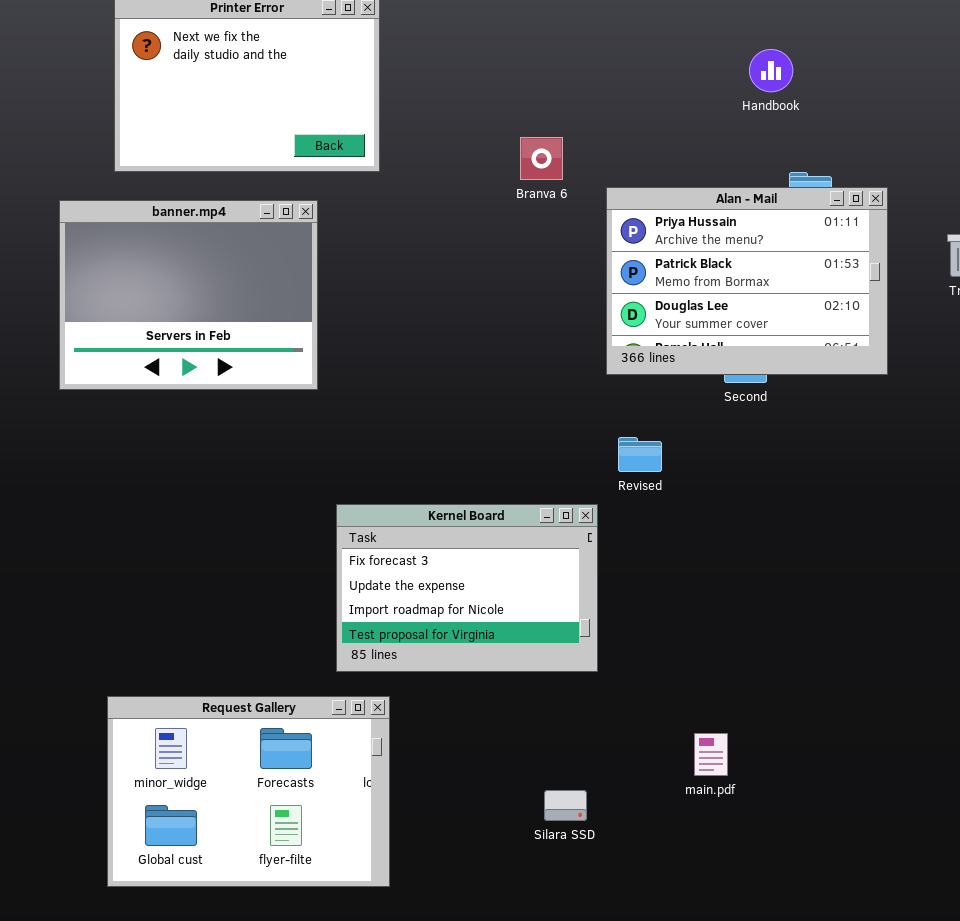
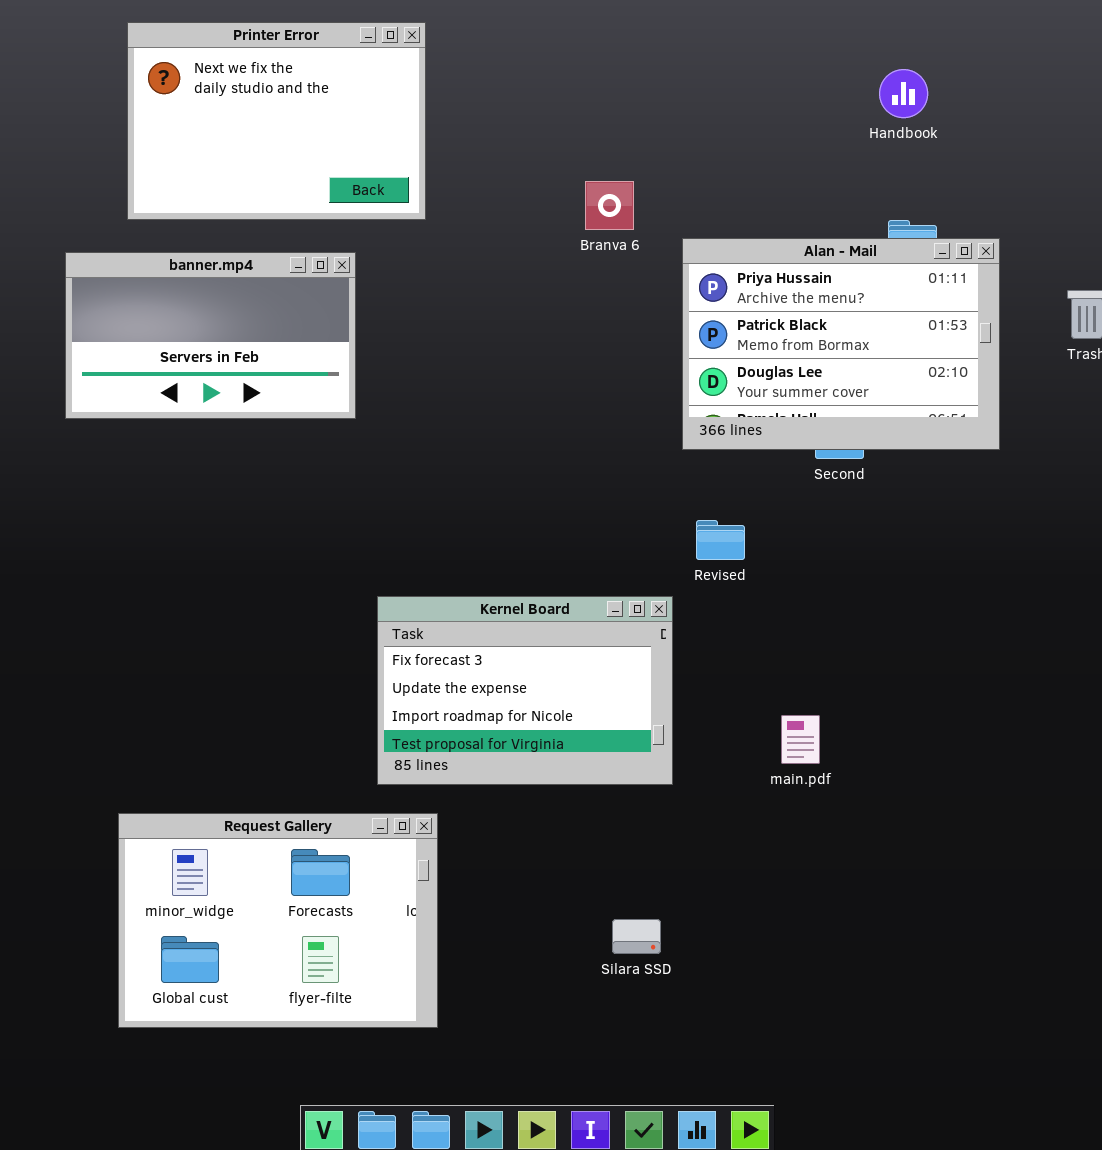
Handbook: [749,49,793,92] -> [879,69,928,118], moved
banner.mp4: [59,200,318,390] -> [65,252,356,419], resized
main.pdf: [694,733,728,776] -> [781,715,820,764], moved

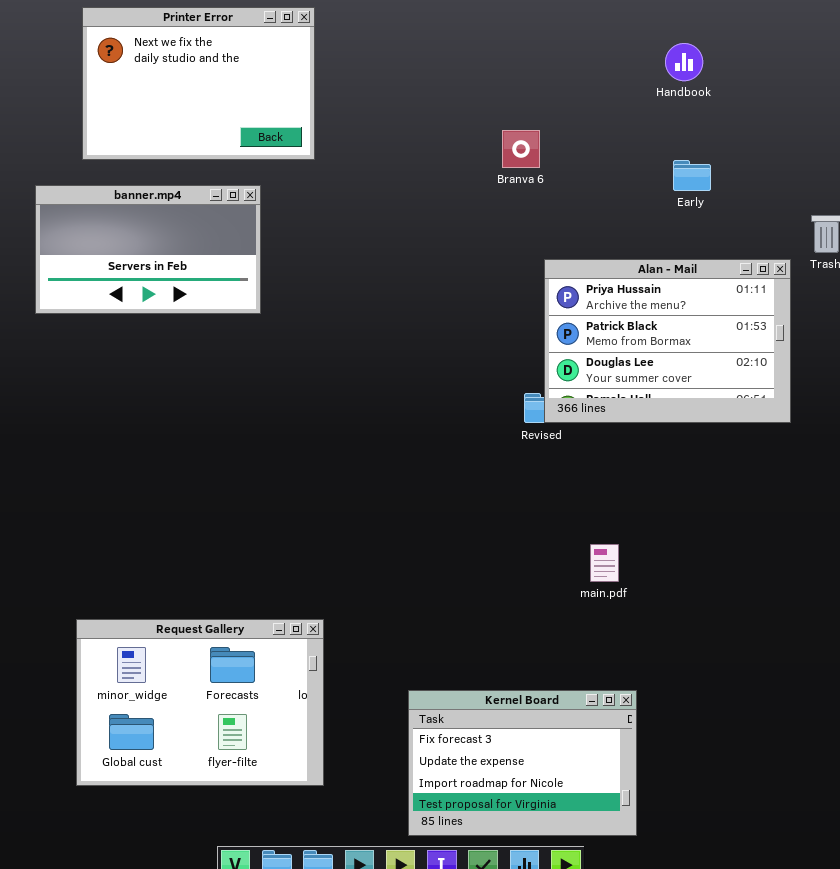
Branva 6: [585,181,634,230] -> [502,130,540,168], moved
Alan - Mail: [682,238,1000,450] -> [544,259,791,423], moved
Kernel Board: [377,596,673,785] -> [408,690,637,836], moved

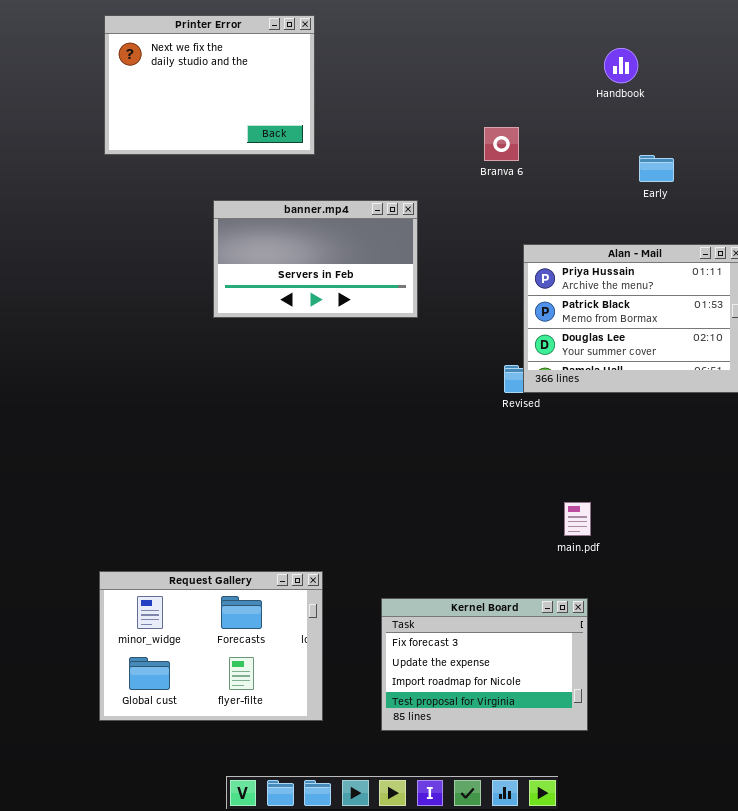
Handbook: [665,43,703,81] -> [604,48,638,83], moved
banner.mp4: [35,185,261,314] -> [213,200,418,318], moved
Kernel Board: [408,690,637,836] -> [381,598,588,731], moved

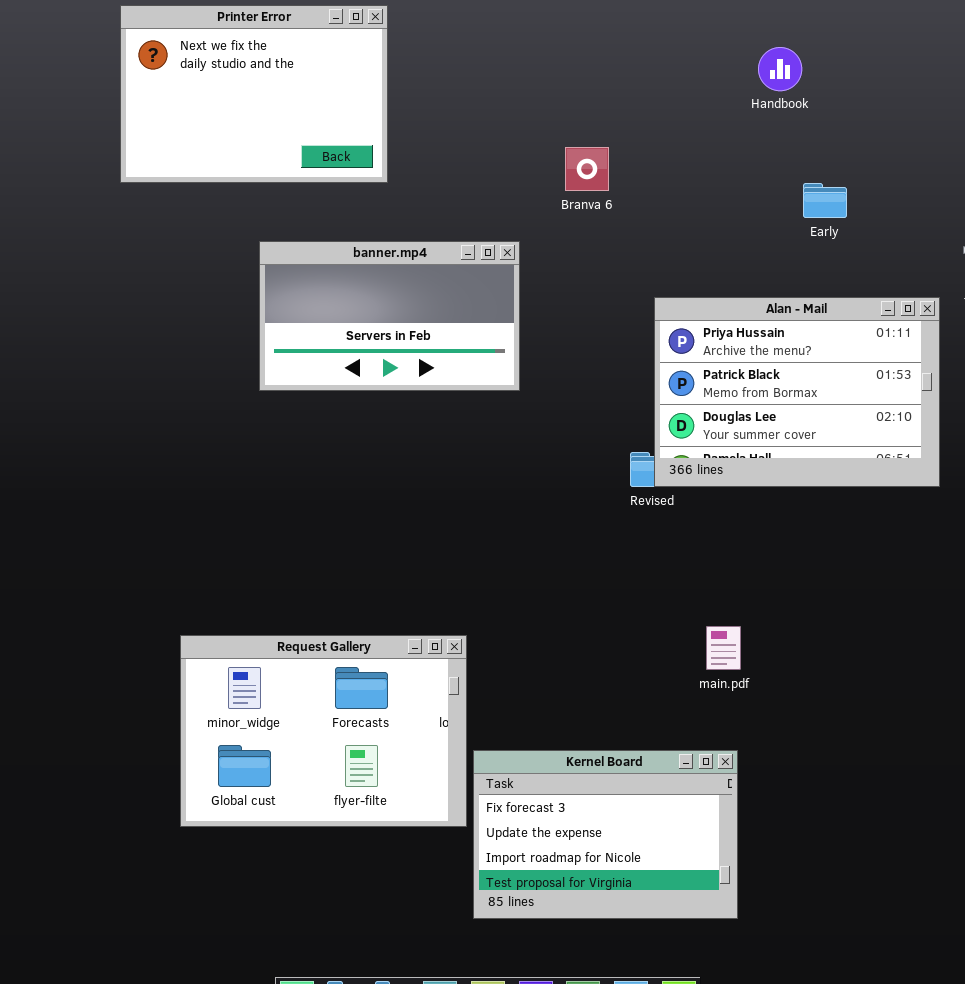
Branva 6: [484,127,519,161] -> [565,147,609,191], moved
Request Gallery: [99,571,323,721] -> [180,635,467,827], moved

